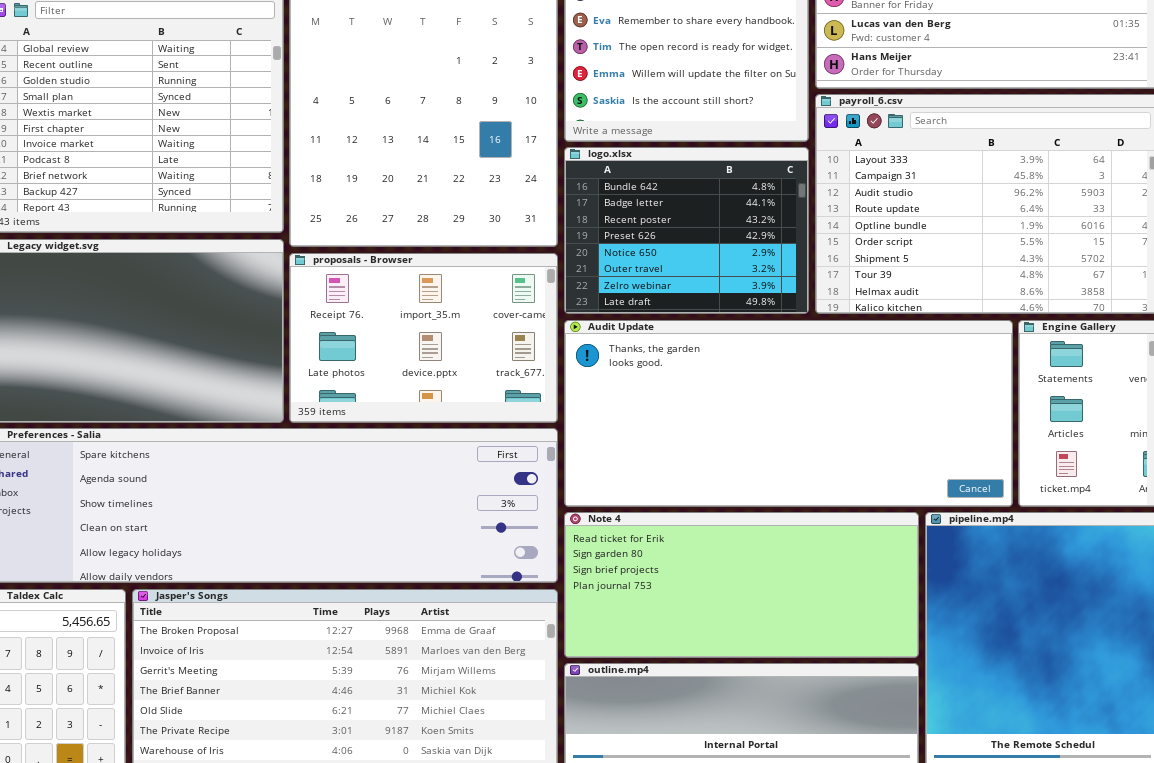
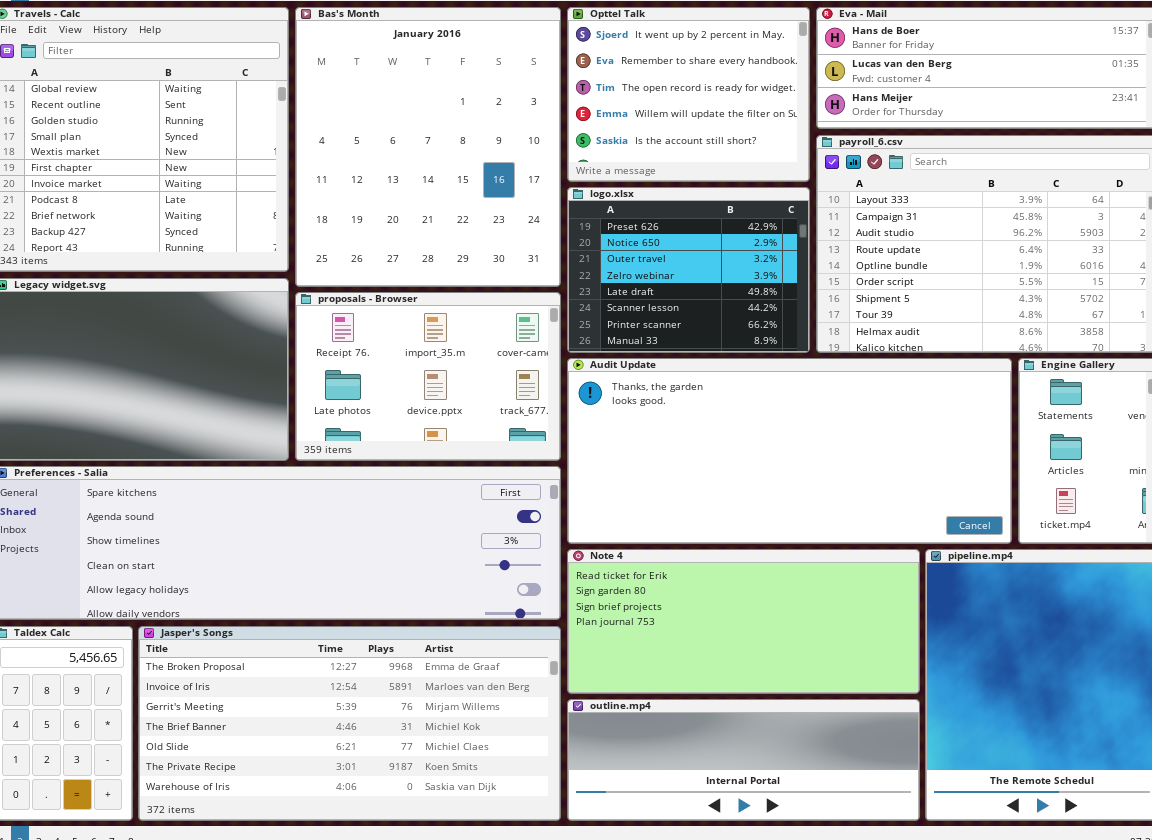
logo.xlsx: [564,147,809,314] -> [567,187,810,353], scrolled down 3 rows

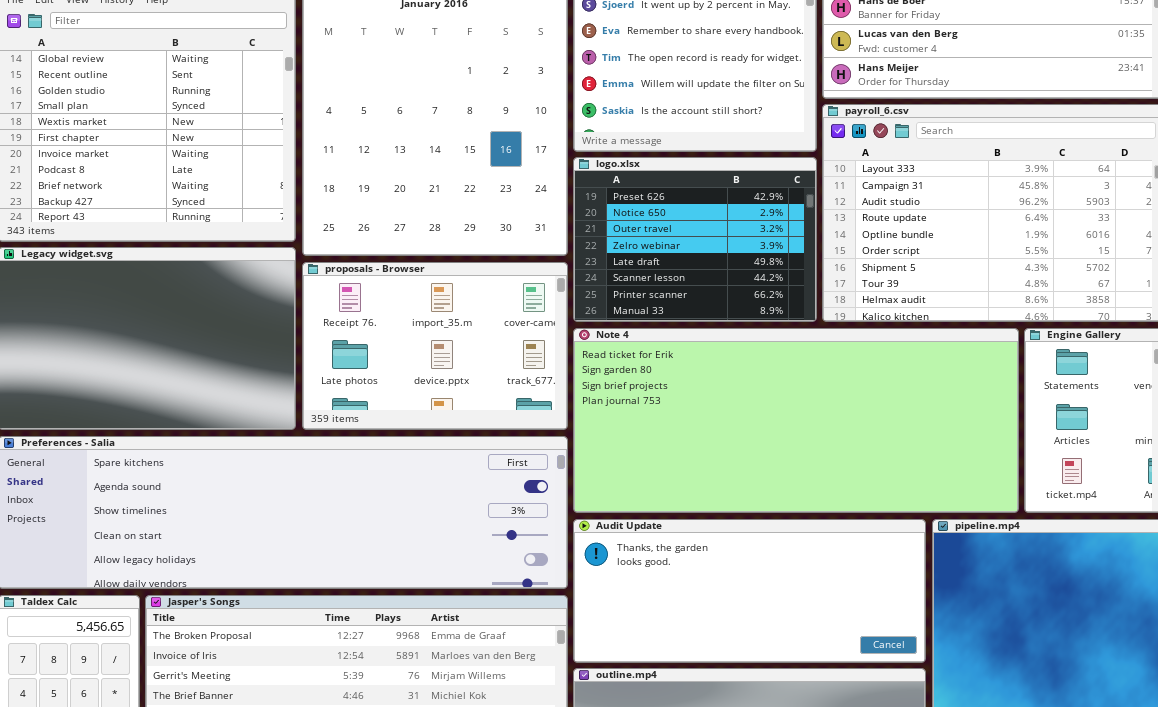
Audit Update: [567,358,1012,544] -> [573,519,926,663], moved, resized
Note 4: [567,549,920,694] -> [573,328,1019,513], moved, resized

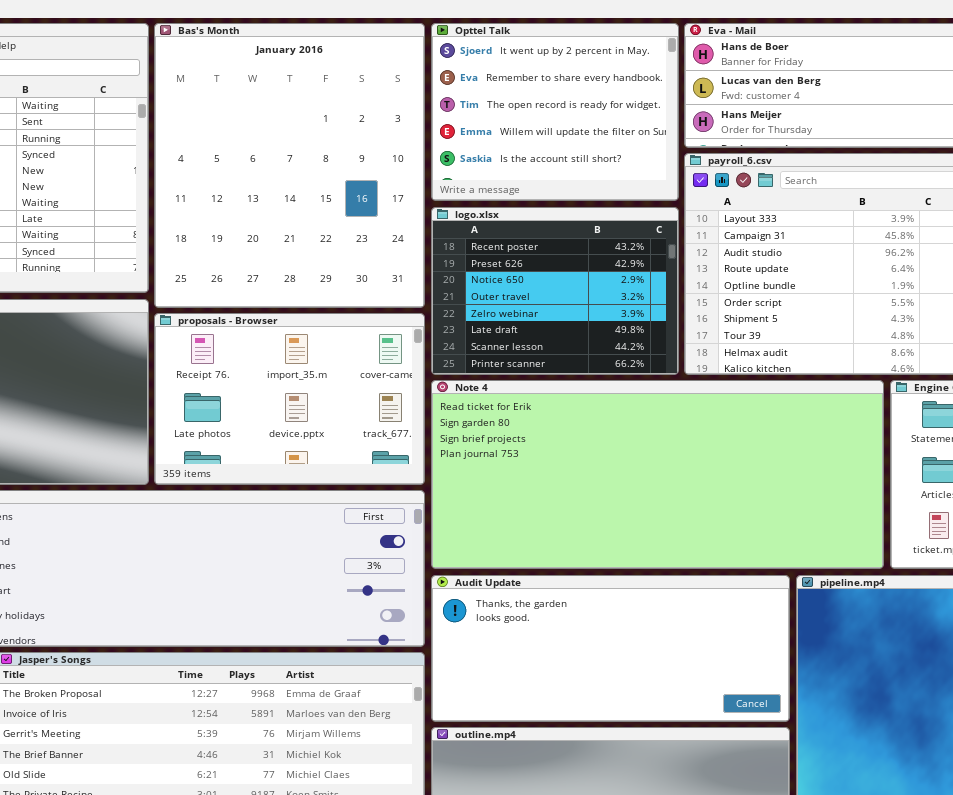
logo.xlsx: [573,157,817,322] -> [431,207,679,375], scrolled up 1 row

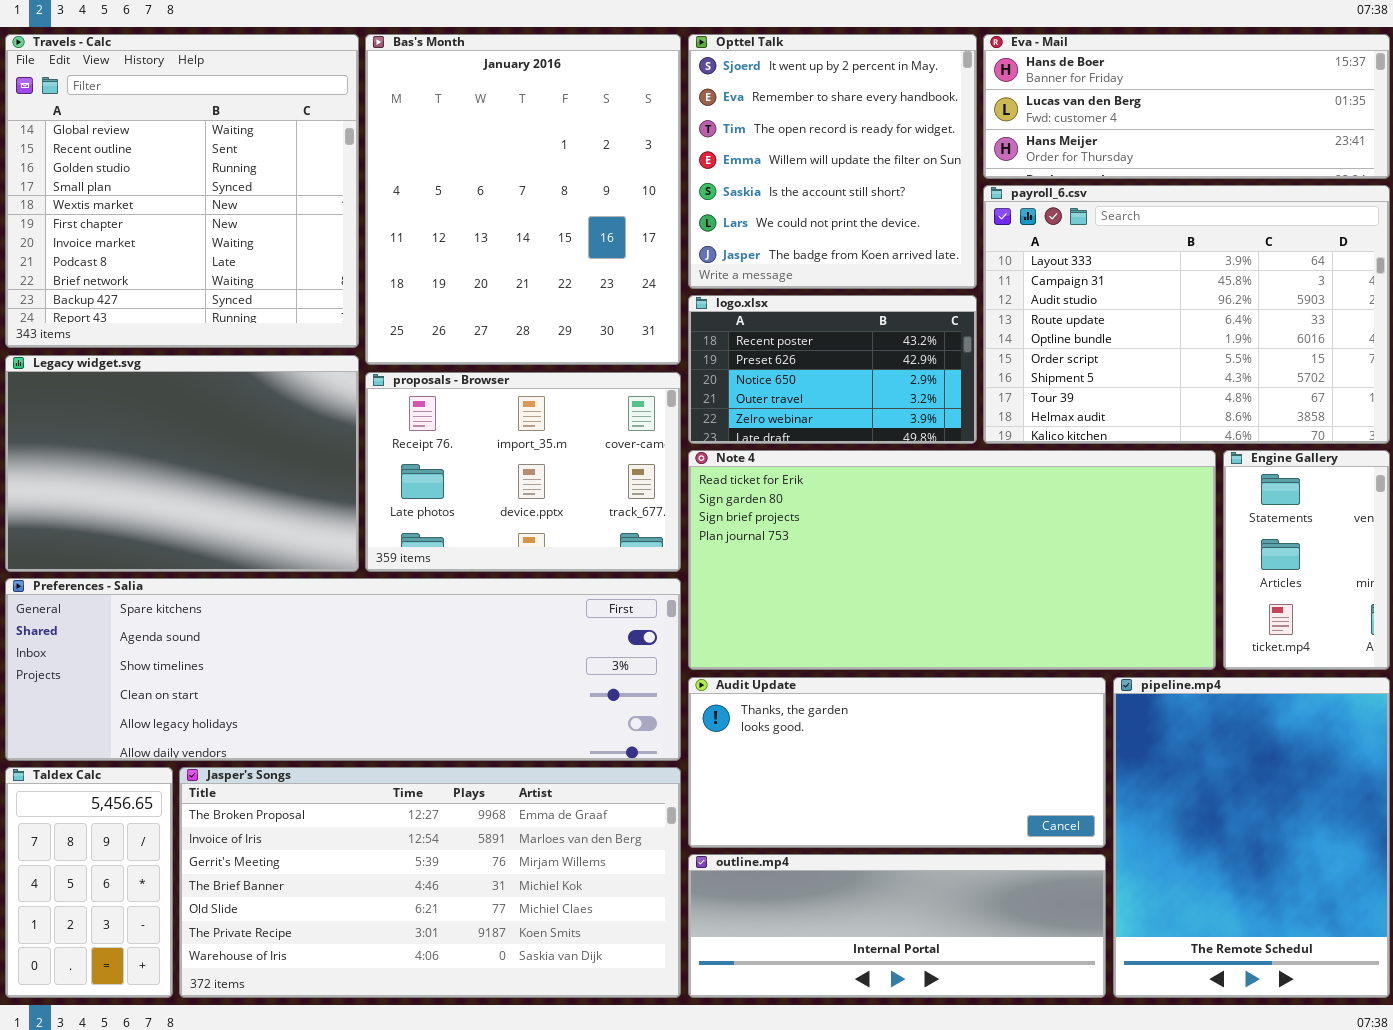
Opttel Talk: [431,23,679,201] -> [688,34,977,289], resized
logo.xlsx: [431,207,679,375] -> [688,295,977,444], resized

